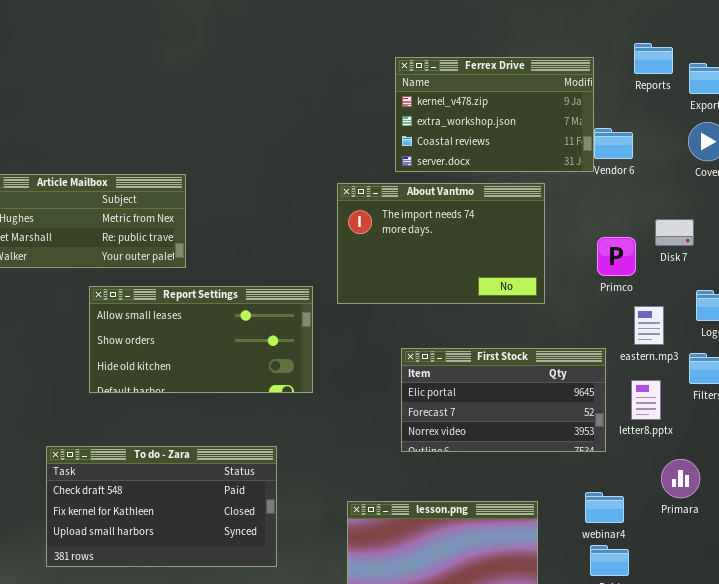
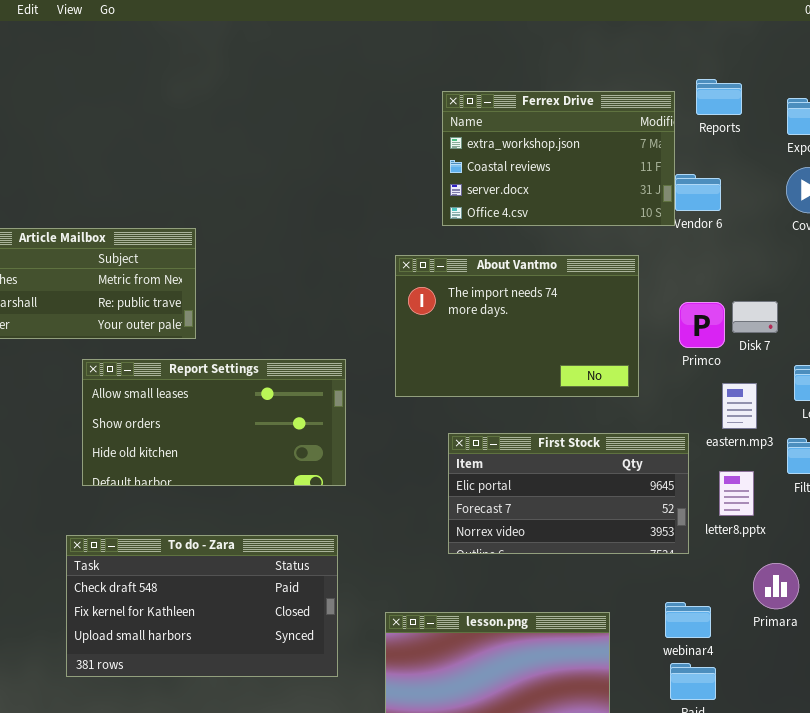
Reports: [634,43,673,74] -> [696,79,742,115], moved
Ferrex Drive: [395,57,594,172] -> [442,91,675,226], scrolled down 1 row
About Vantmo: [337,183,545,304] -> [395,255,639,397], moved
Disk 7: [655,219,694,246] -> [732,301,778,333], moved
To do - Zara: [46,446,277,567] -> [66,535,338,677], moved

